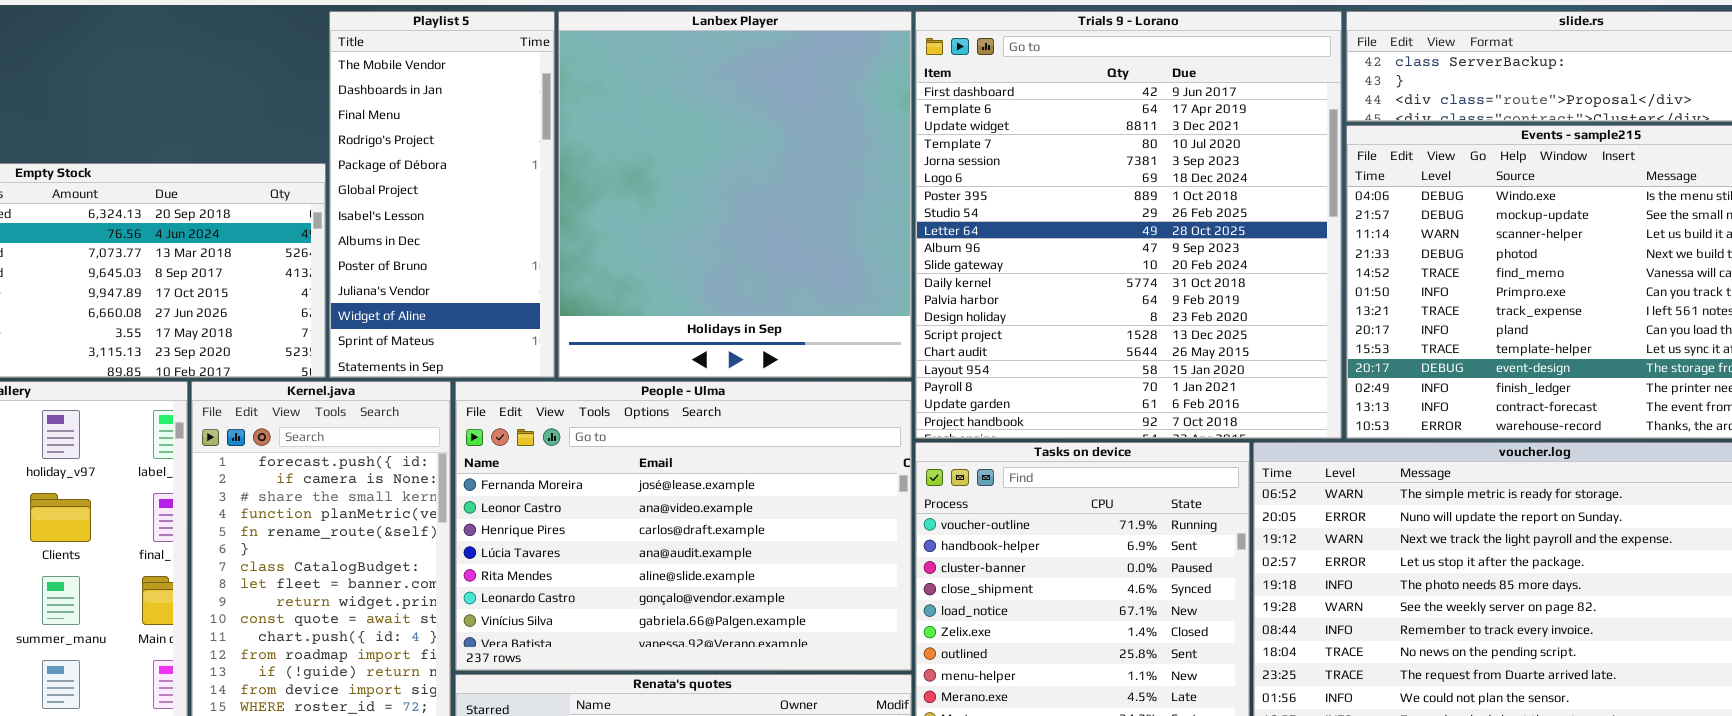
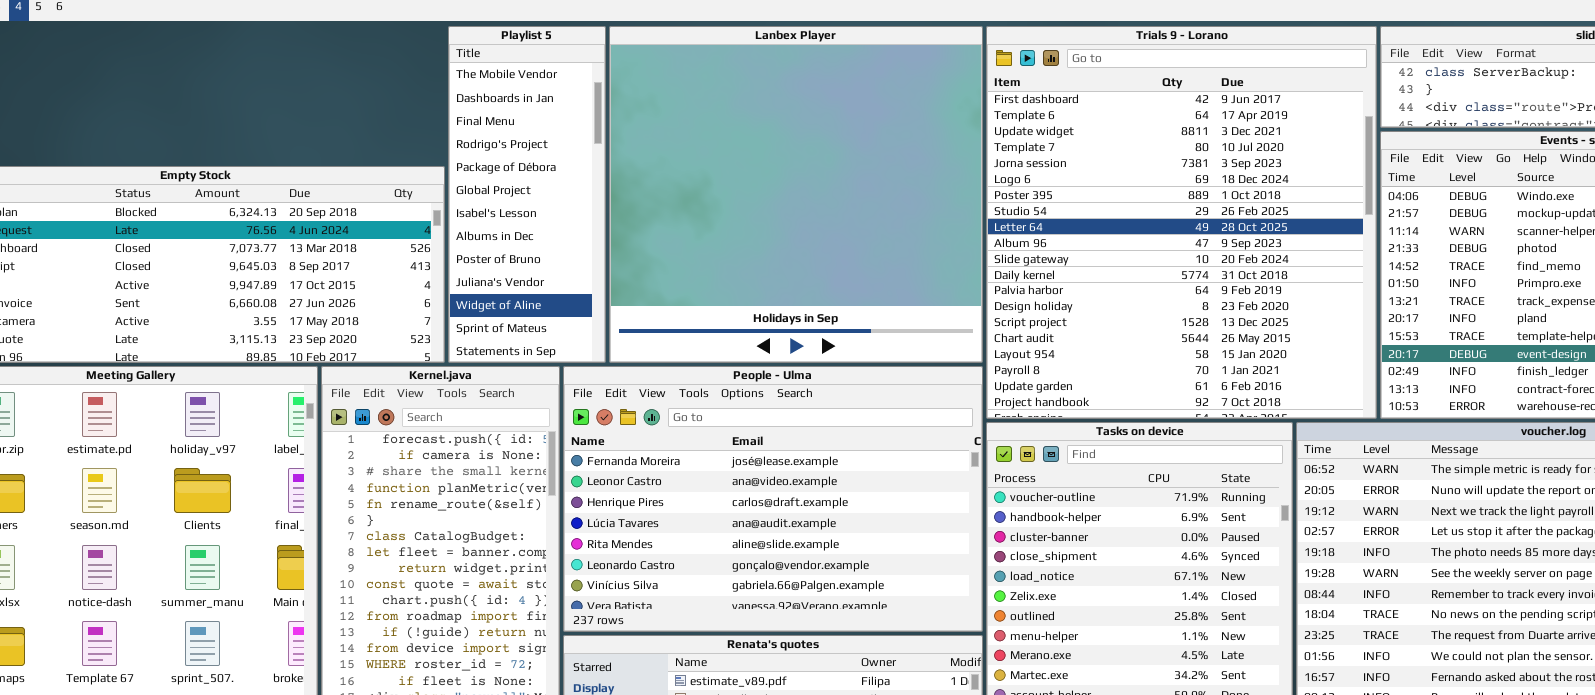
Playlist 5: [329,11,555,378] -> [448,26,606,363], resized
Lanbex Player: [558,11,912,378] -> [609,26,983,363], resized

